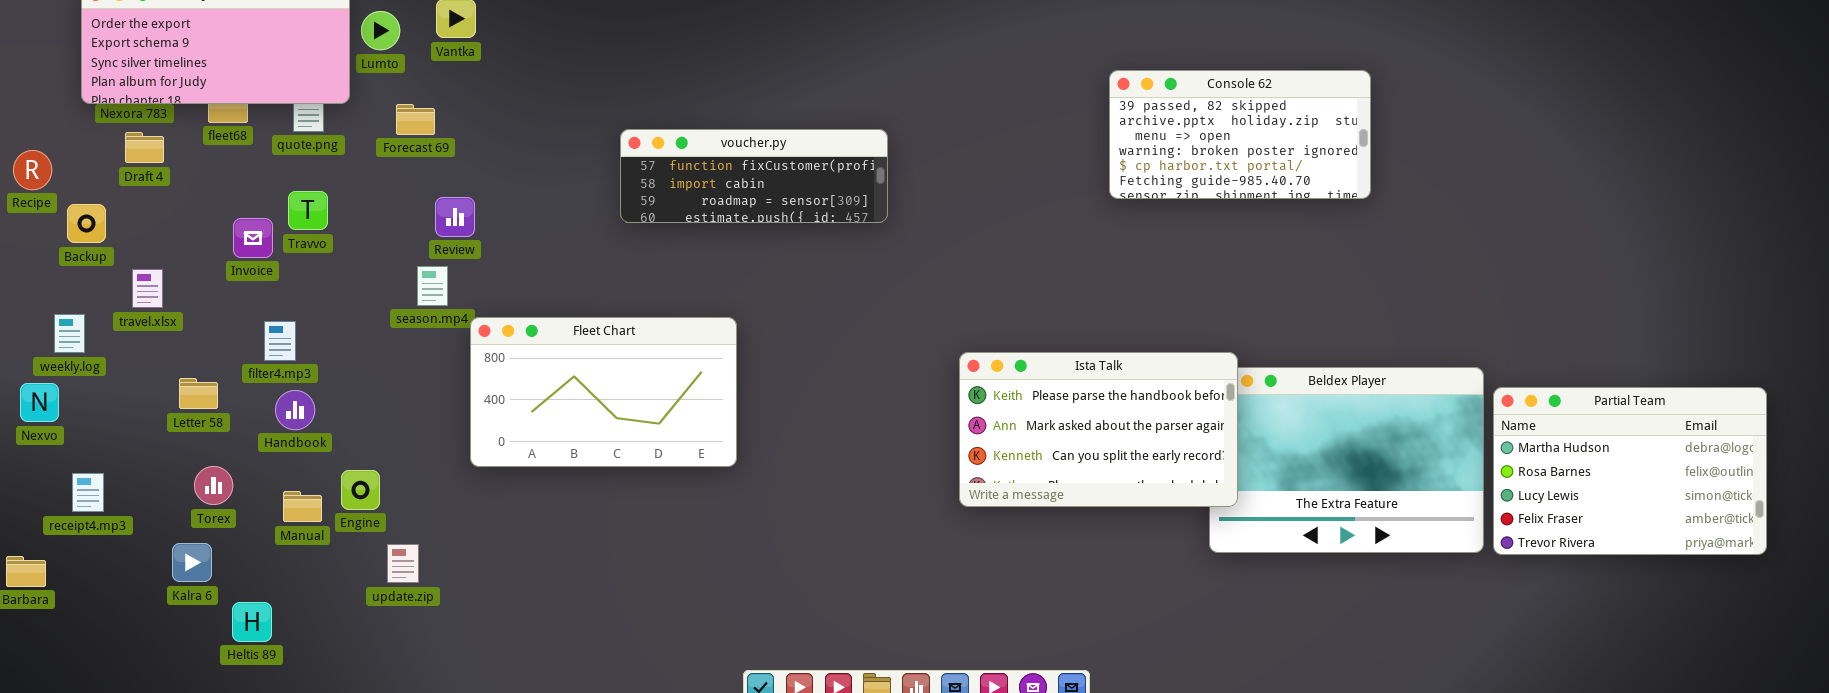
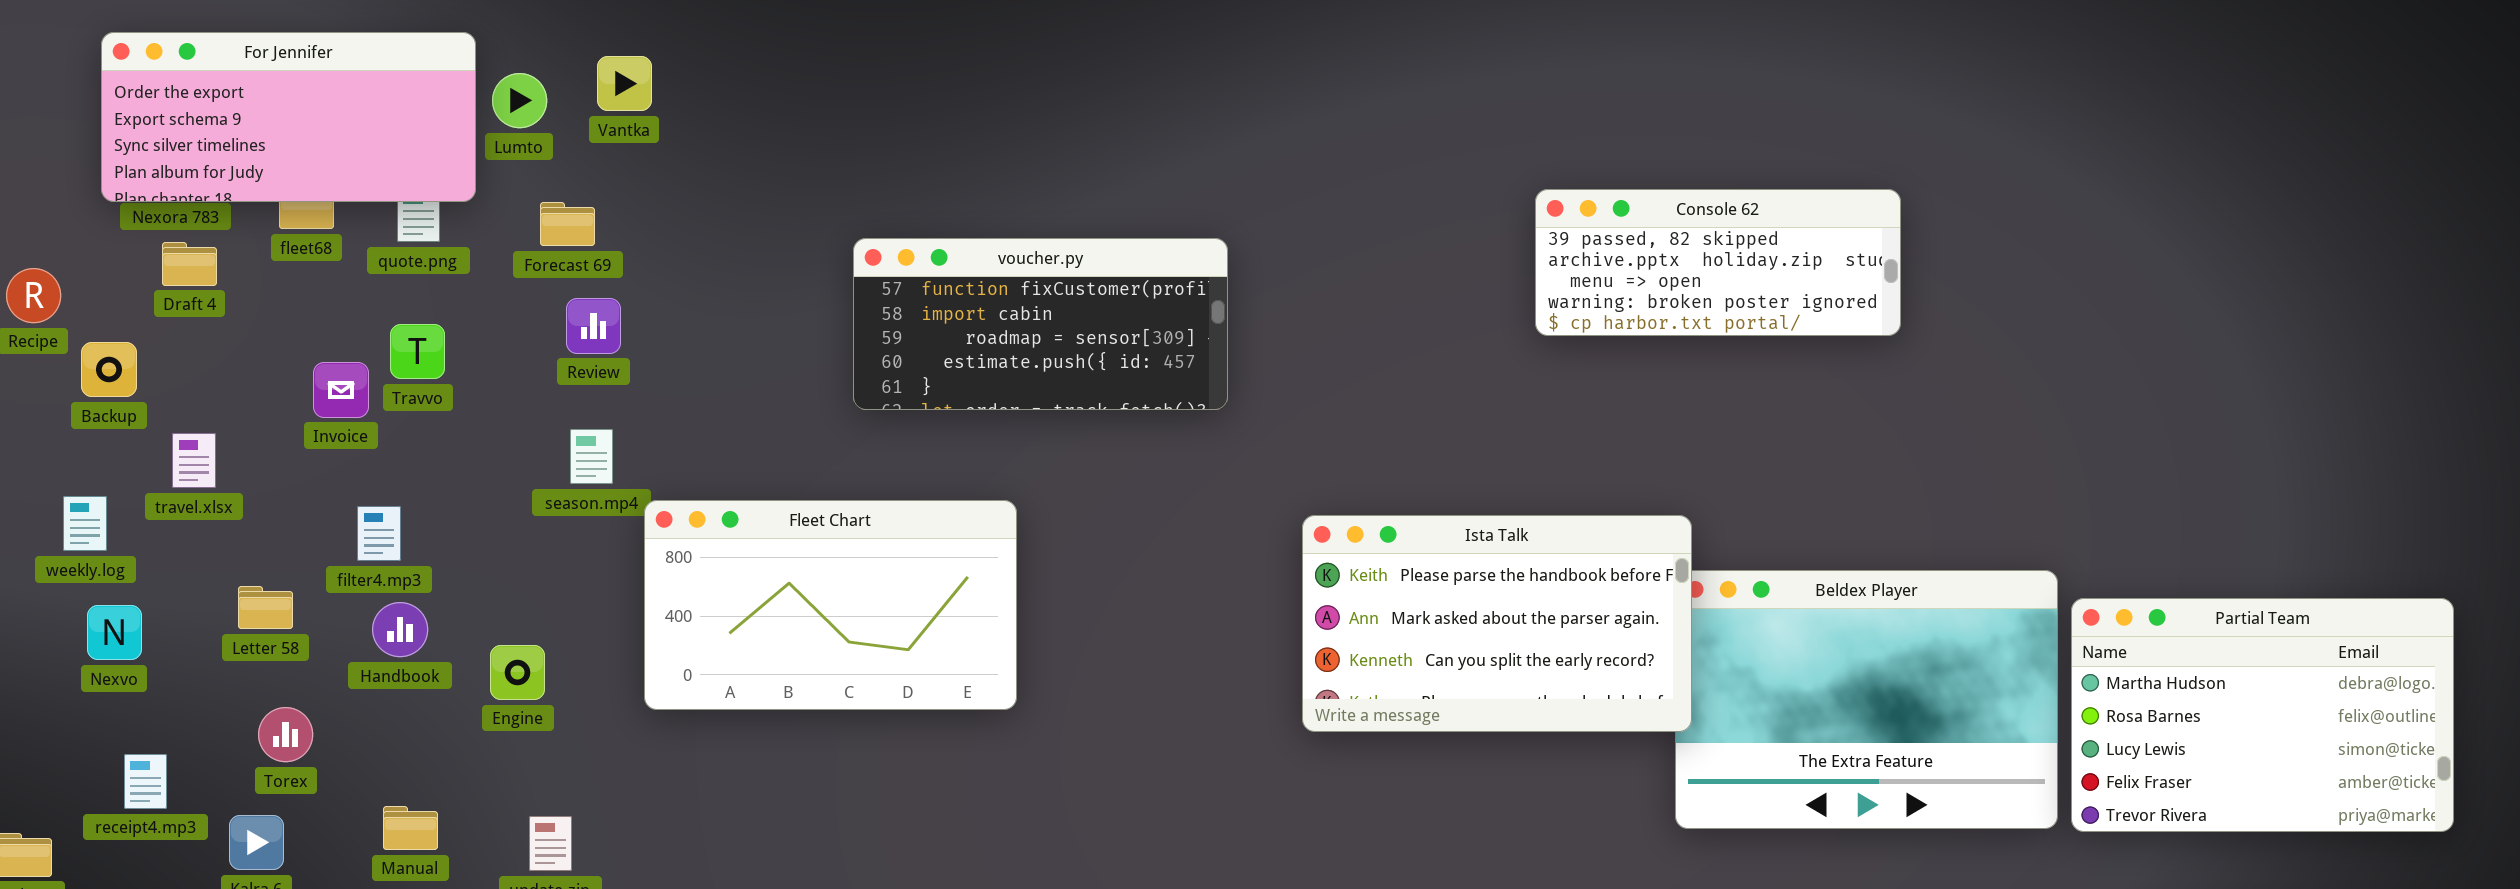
Console 62: [1109,70,1371,199] -> [1535,189,1901,336], resized
voucher.py: [620,129,888,223] -> [853,238,1228,410], resized
Review: [435,197,475,237] -> [566,298,621,354], moved
Ista Talk: [959,352,1238,507] -> [1302,515,1692,732], moved
Nexvo: [20,383,59,422] -> [87,605,142,660], moved
Engine: [341,470,380,510] -> [490,645,545,700], moved
receipt4.mp3: [72,473,104,512] -> [124,754,167,809], moved
Manual: [283,491,322,522] -> [383,806,438,850], moved

